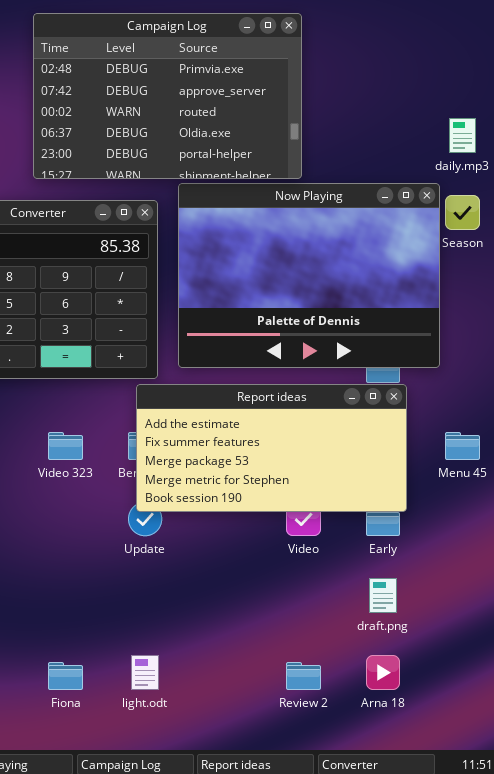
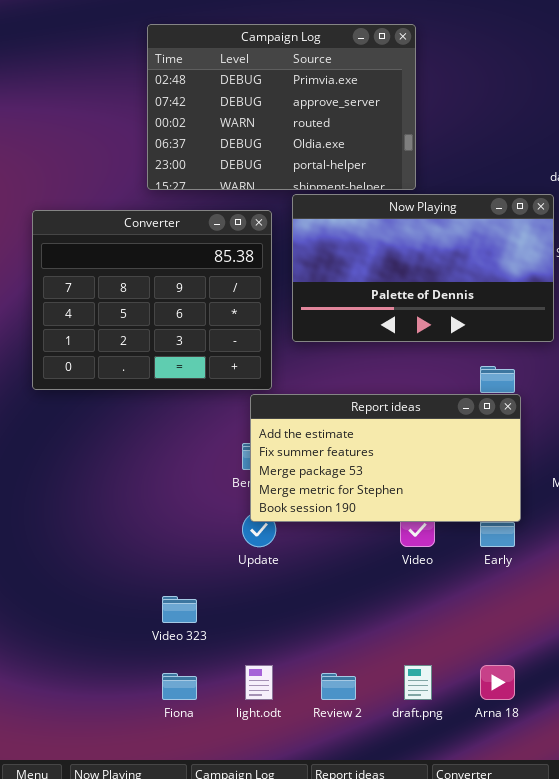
Now Playing: [178,183,440,368] -> [292,194,554,342], resized
Video 323: [48,432,83,460] -> [162,596,197,623], moved
draft.png: [369,578,397,613] -> [404,665,432,700], moved
Review 2: [286,662,321,690] -> [321,673,356,700], moved

